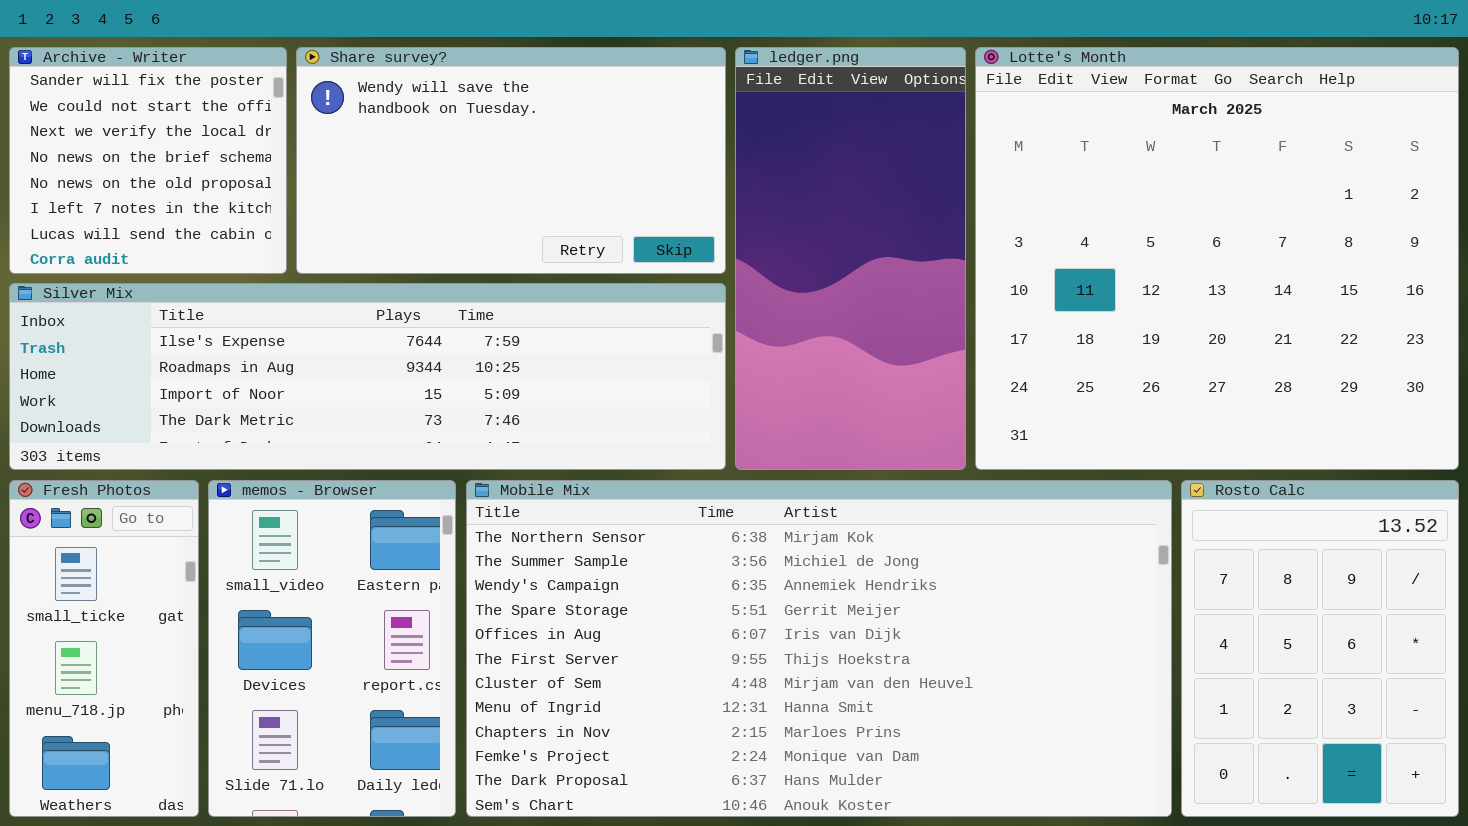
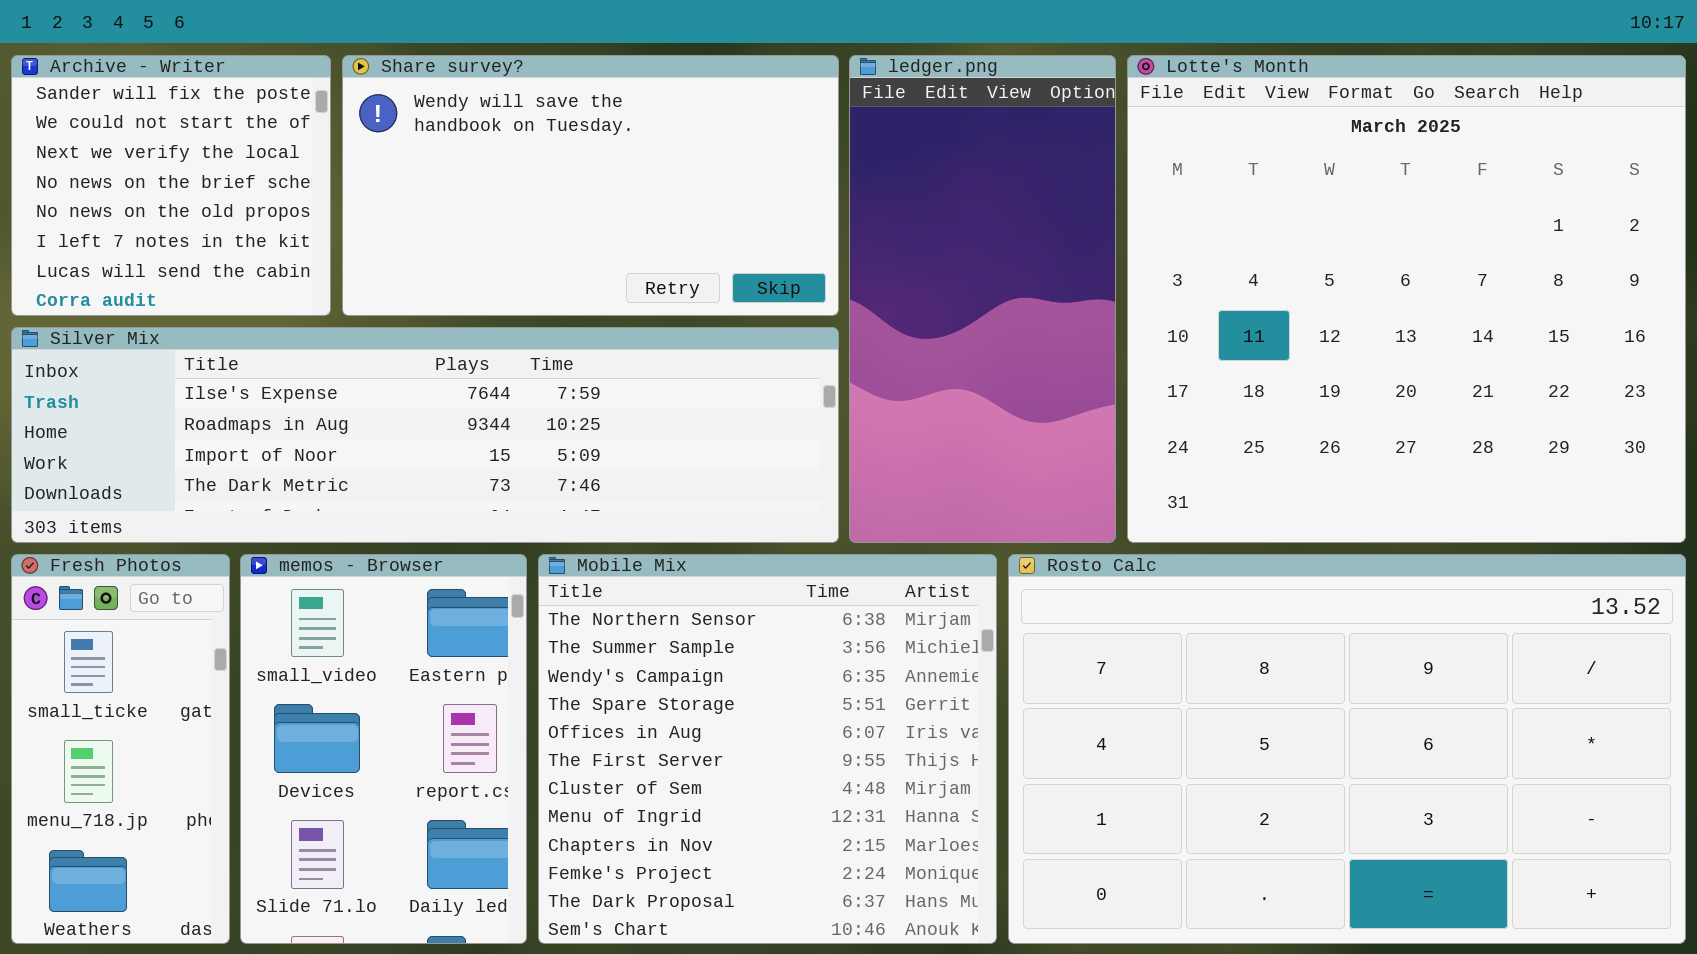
Mobile Mix: [466,480,1172,817] -> [538,554,997,944], resized
Rosto Calc: [1181,480,1459,817] -> [1008,554,1686,944], resized

